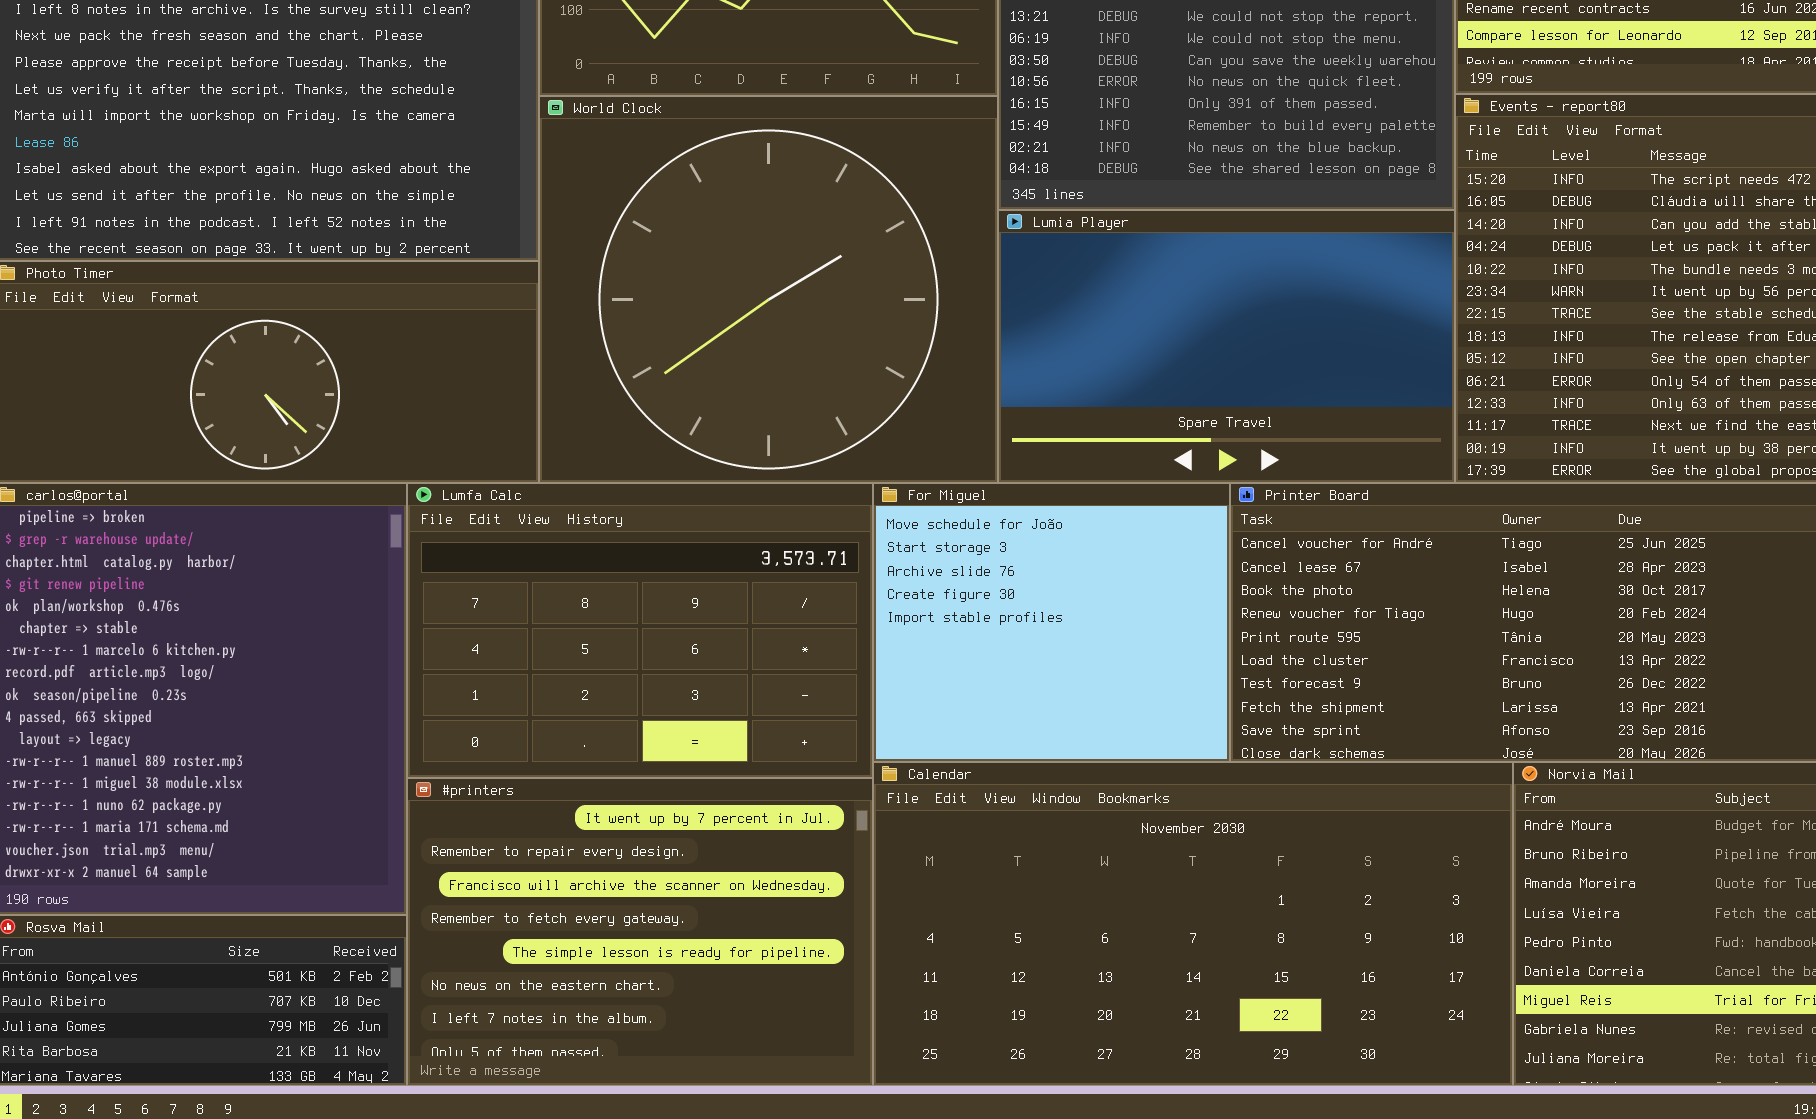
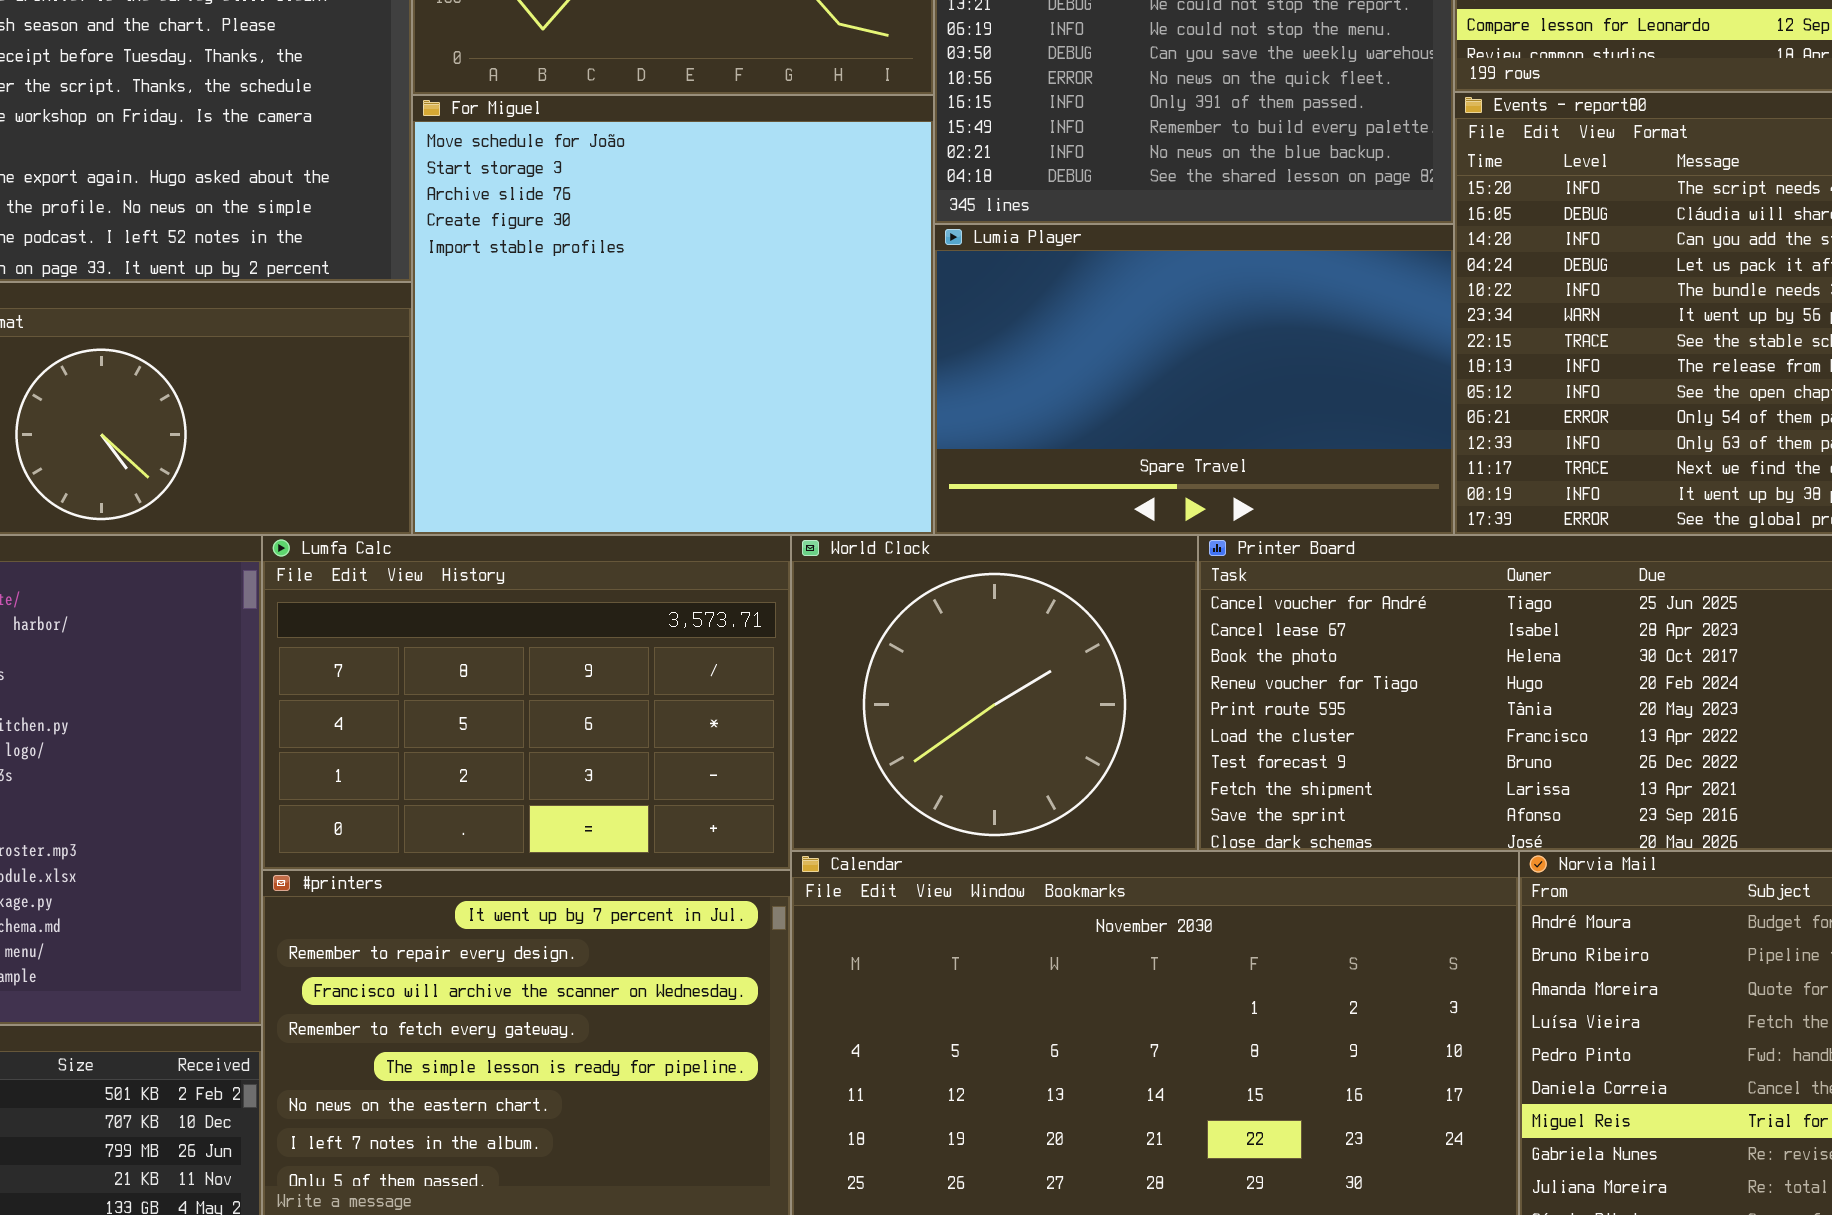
World Clock: [539,96,998,483] -> [791,535,1198,851], moved, resized
For Miguel: [873,483,1230,762] -> [412,95,934,535], moved, resized

